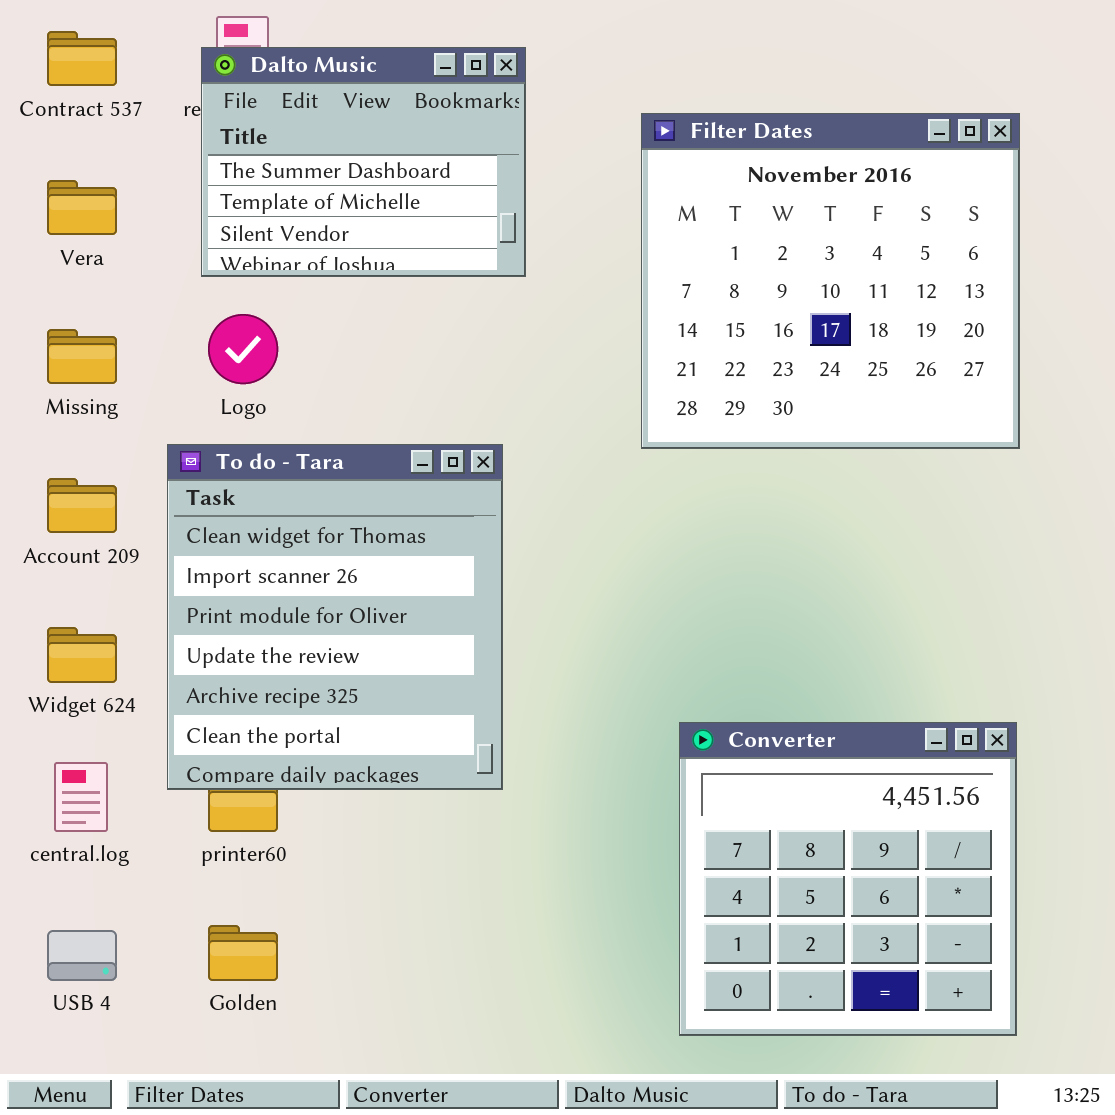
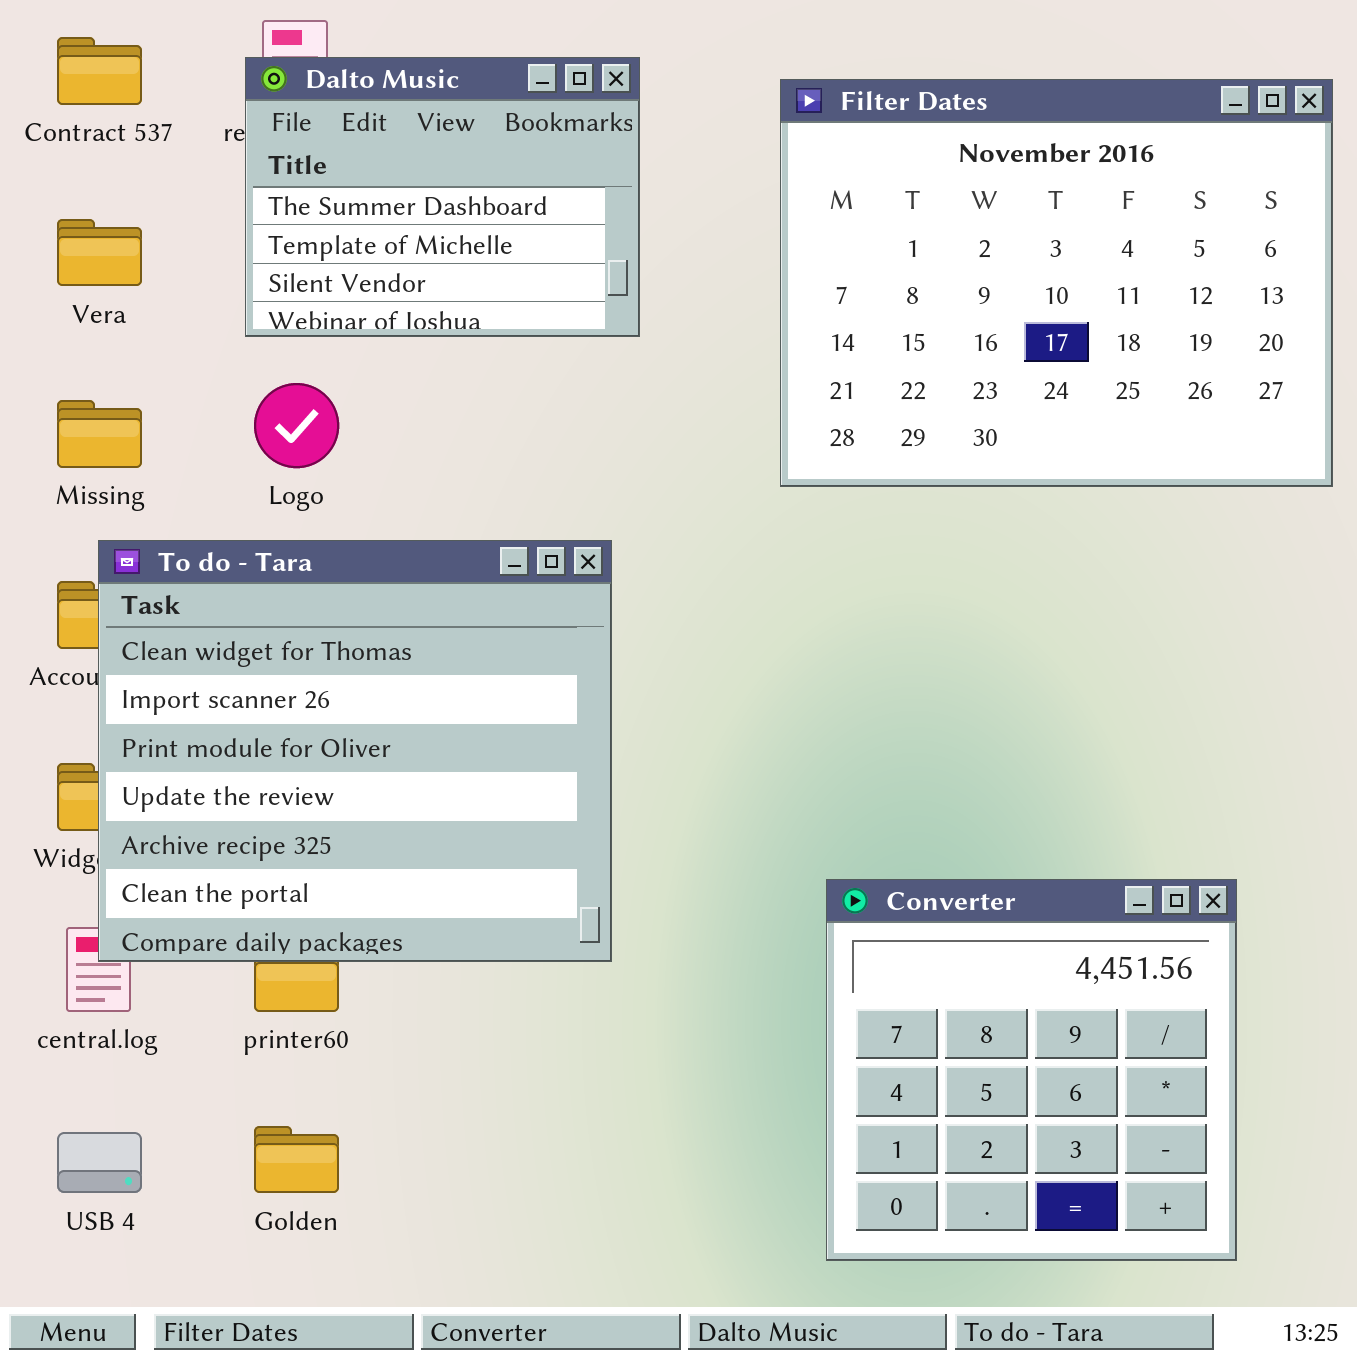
Filter Dates: [641,113,1020,449] -> [780,79,1333,487], moved, resized
To do - Tara: [167,444,503,790] -> [98,540,612,962], resized

